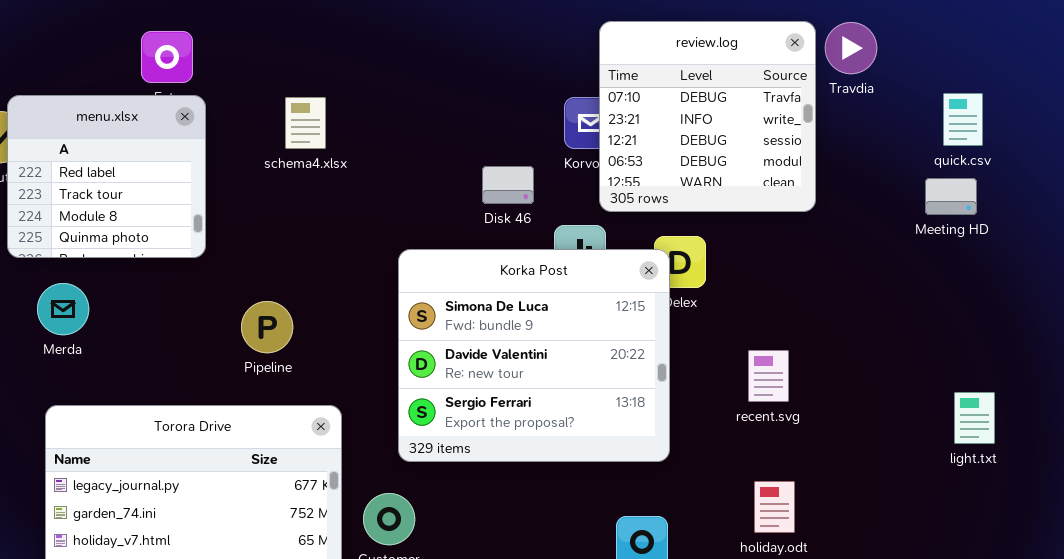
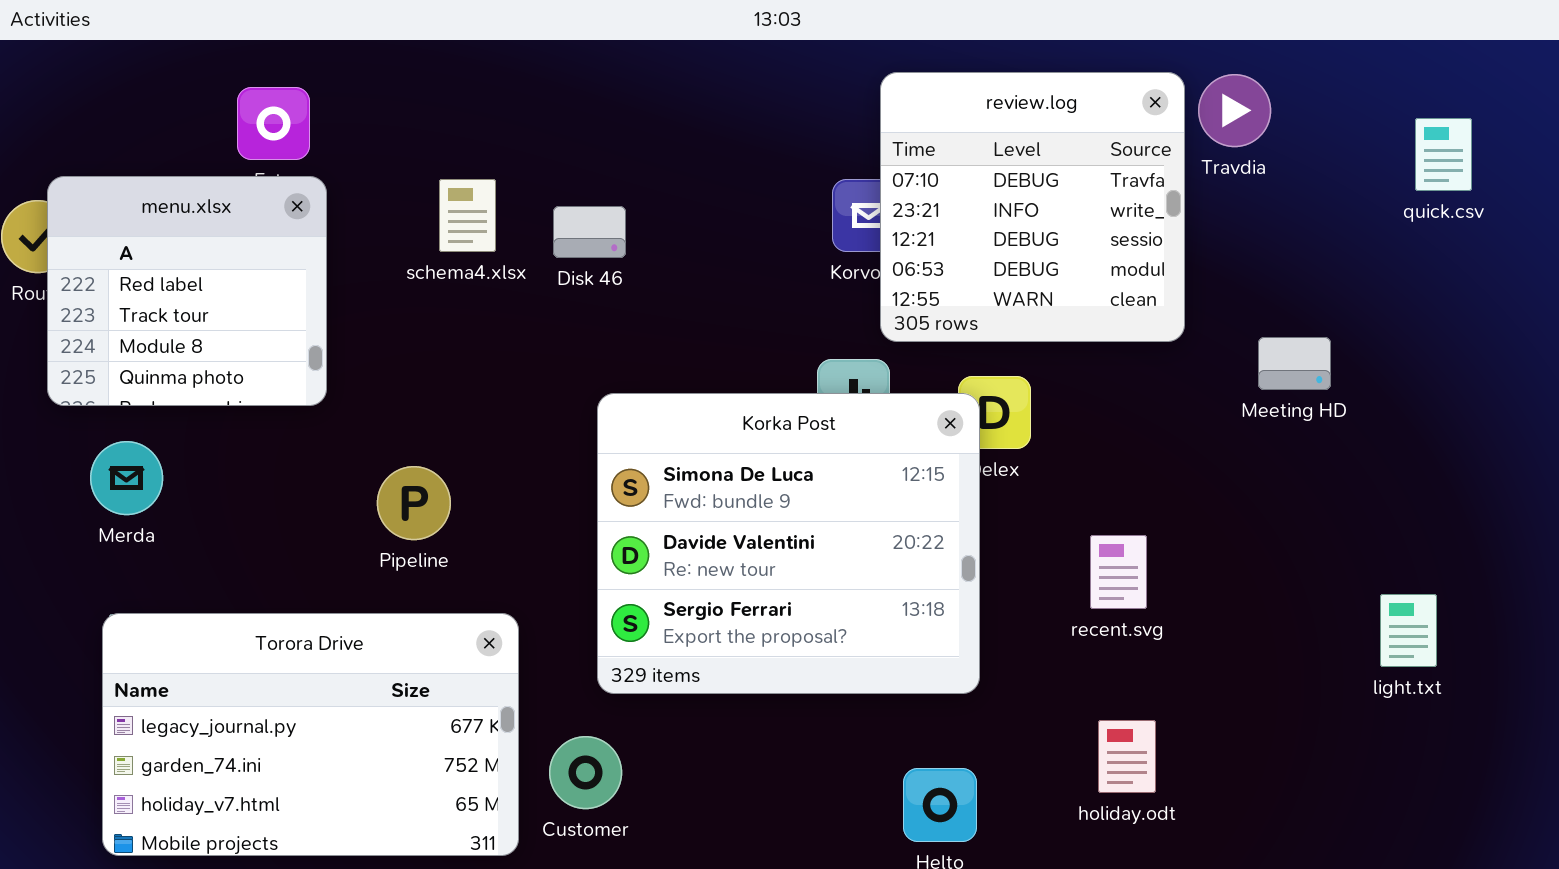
quick.csv: [943,93,983,146] -> [1415,118,1472,191], moved
Disk 46: [482,166,534,204] -> [553,206,626,258], moved
Meeting HD: [925,178,977,215] -> [1258,337,1331,390], moved

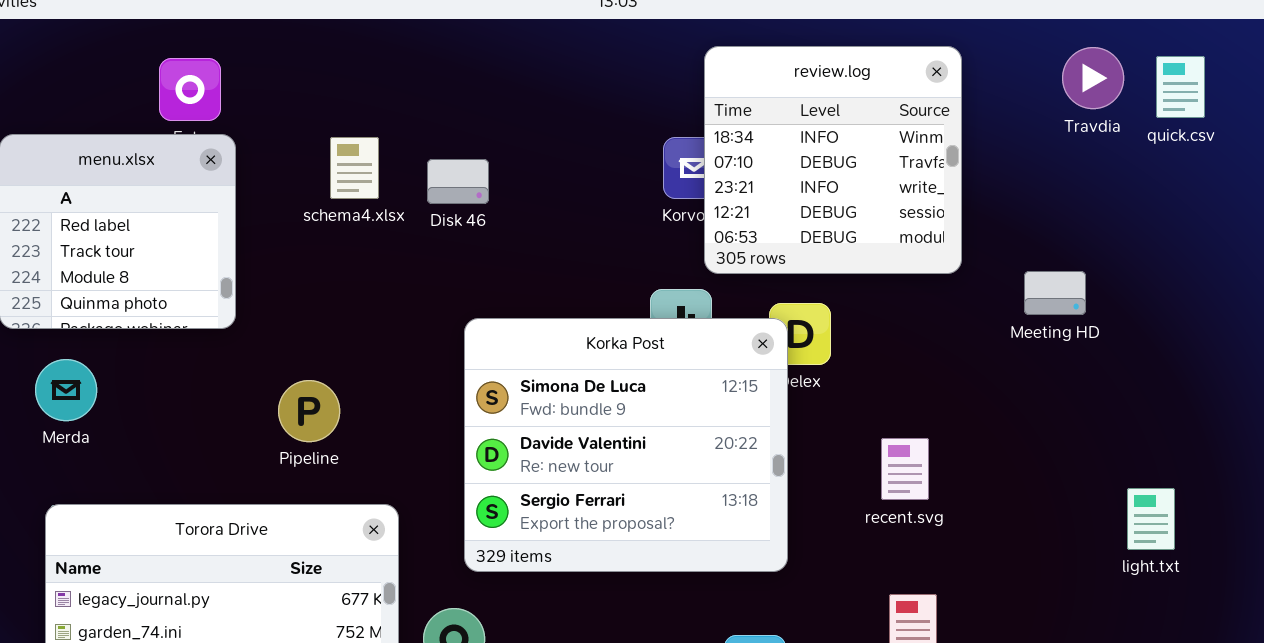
review.log: [880,72,1185,342] -> [704,46,962,274], scrolled up 1 row
Travdia: [1198,74,1271,147] -> [1062,47,1124,109], moved
quick.csv: [1415,118,1472,191] -> [1156,56,1205,118], moved

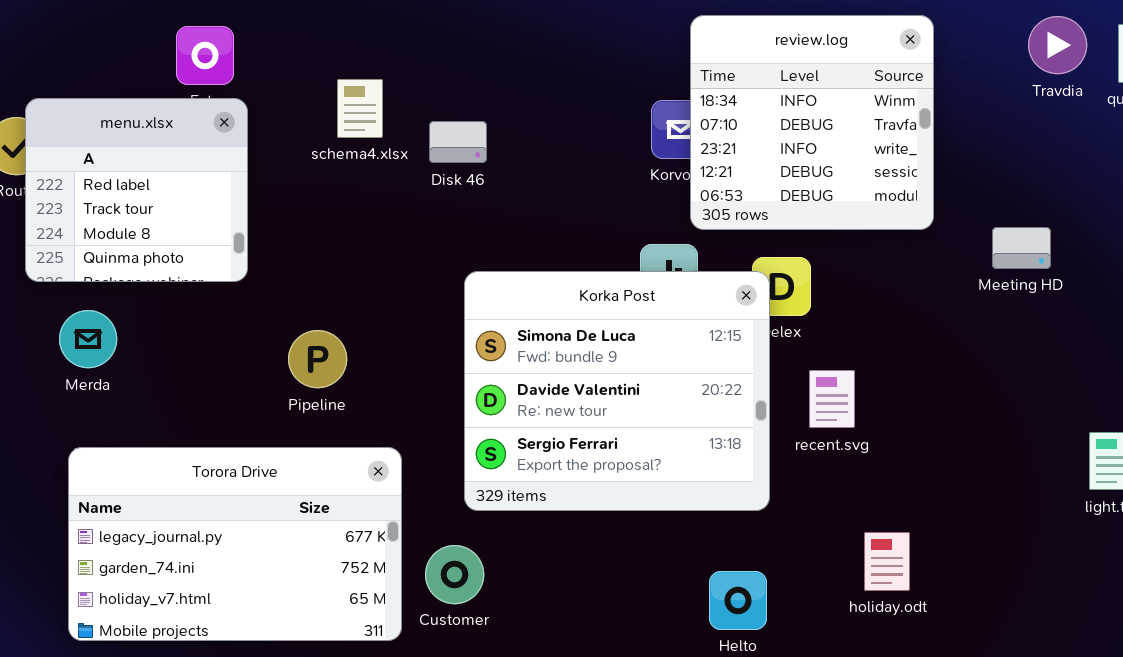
schema4.xlsx: [330,137,379,199] -> [337,79,383,138], moved
recent.svg: [881,438,929,500] -> [809,370,855,428], moved

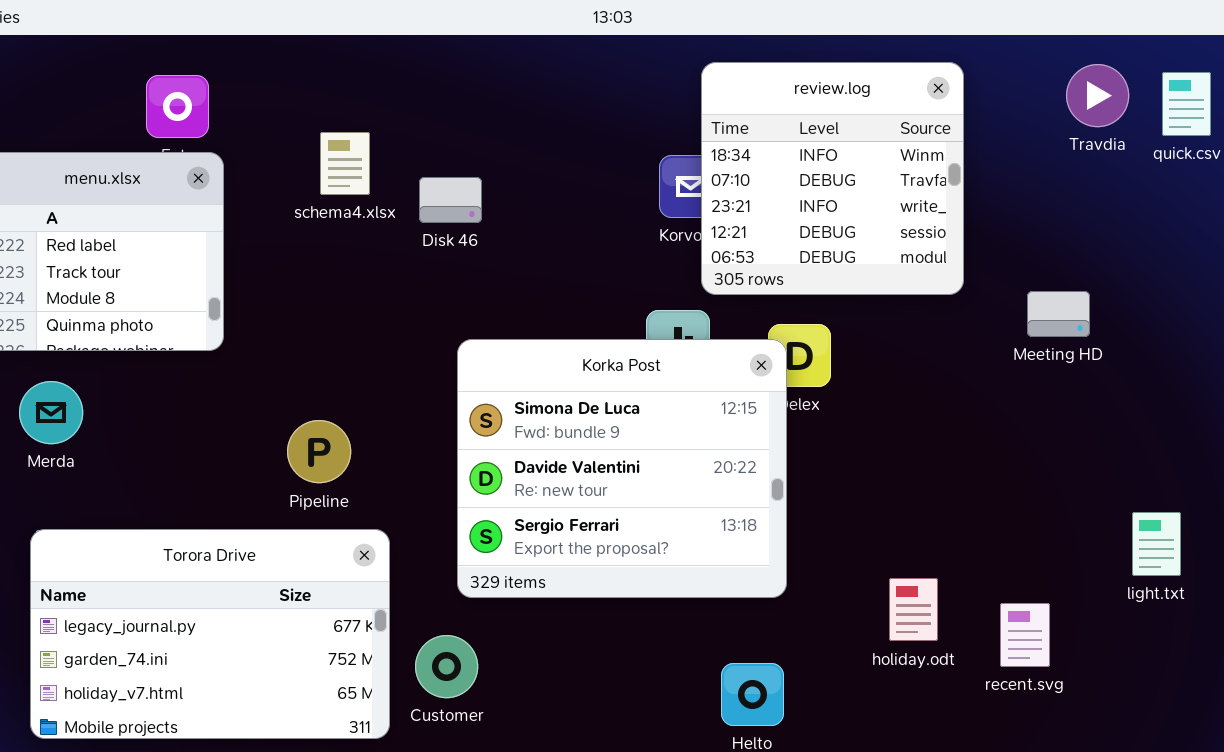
Pipeline: [288,330,347,388] -> [287,420,351,483], moved
recent.svg: [809,370,855,428] -> [1000,603,1050,667], moved
holiday.odt: [864,532,910,591] -> [889,578,938,641], moved

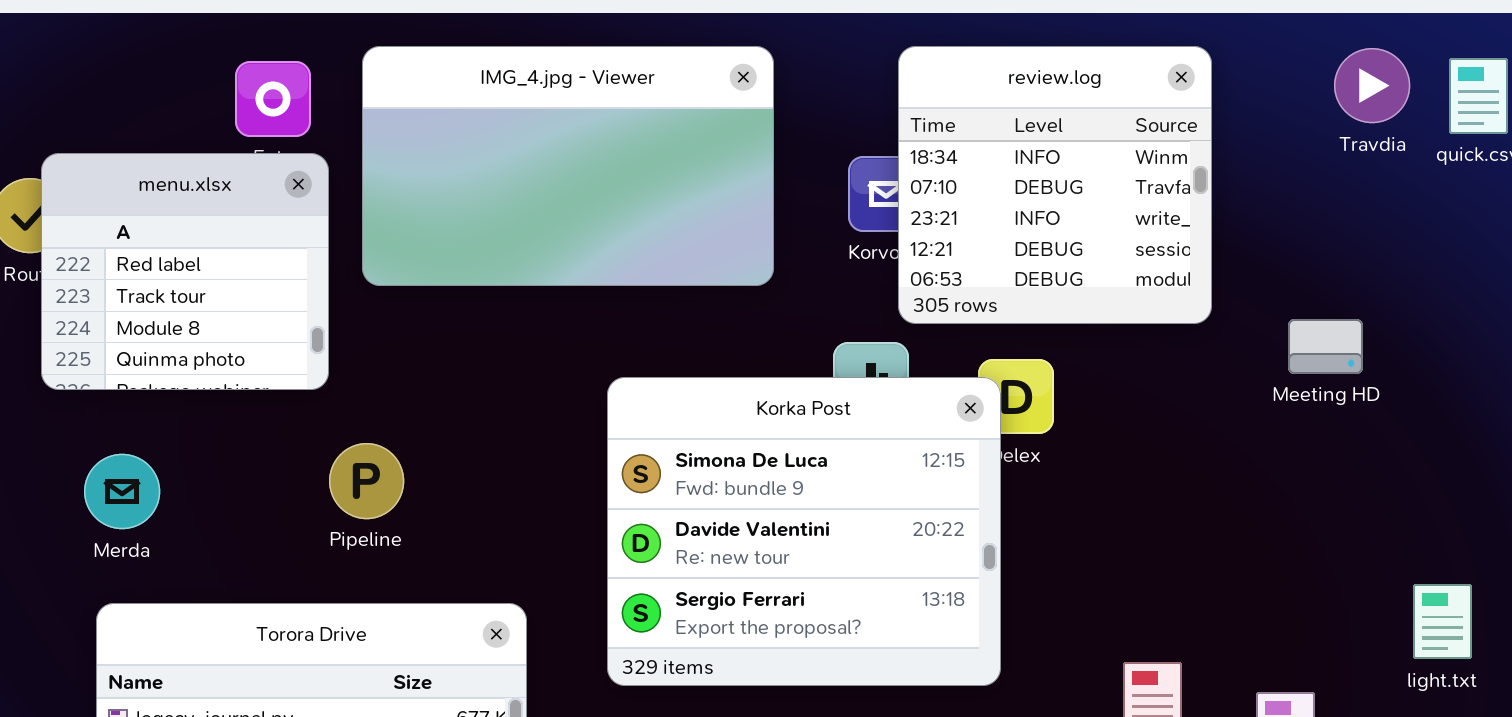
IMG_4.jpg - Viewer: none -> [362,46,774,286], opened
Merda: [19,381,83,444] -> [84,454,160,529], moved
Pipeline: [287,420,351,483] -> [329,443,404,519], moved

